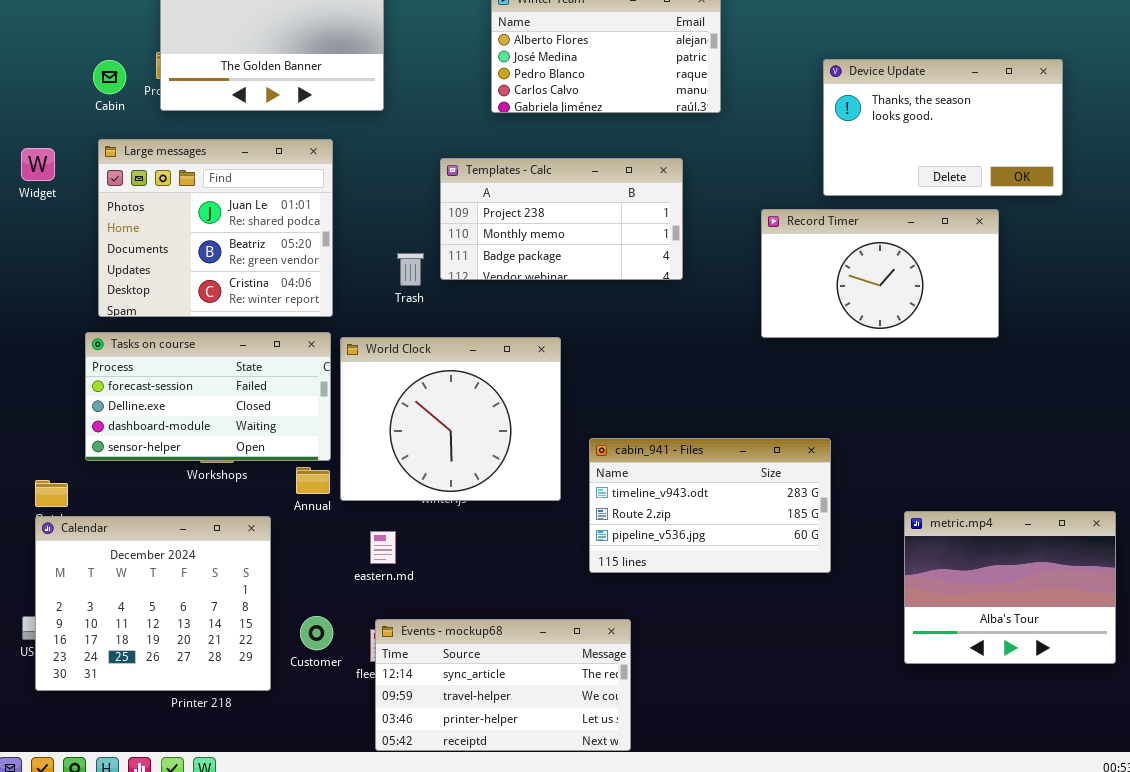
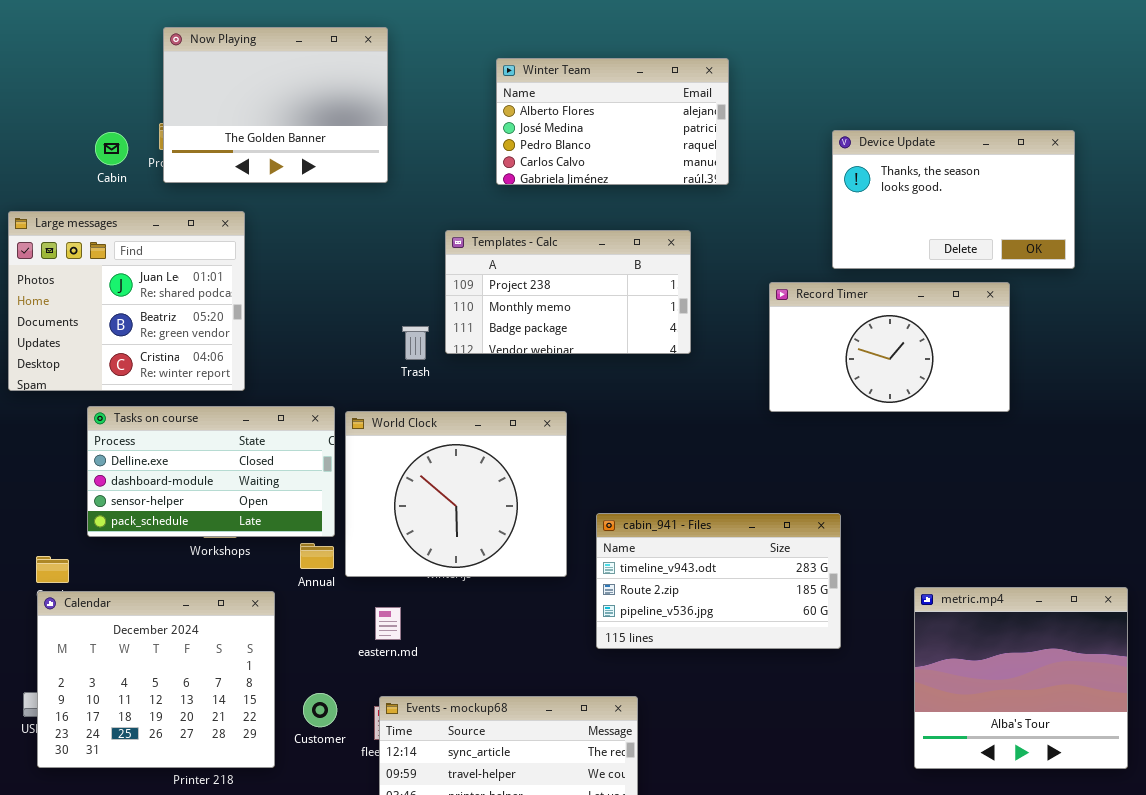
Large messages: [98,139,333,317] -> [8,211,245,391], moved
Tasks on course: [85,332,331,461] -> [87,406,335,537], scrolled down 1 row
metric.mp4: [904,511,1116,664] -> [914,587,1128,769], resized

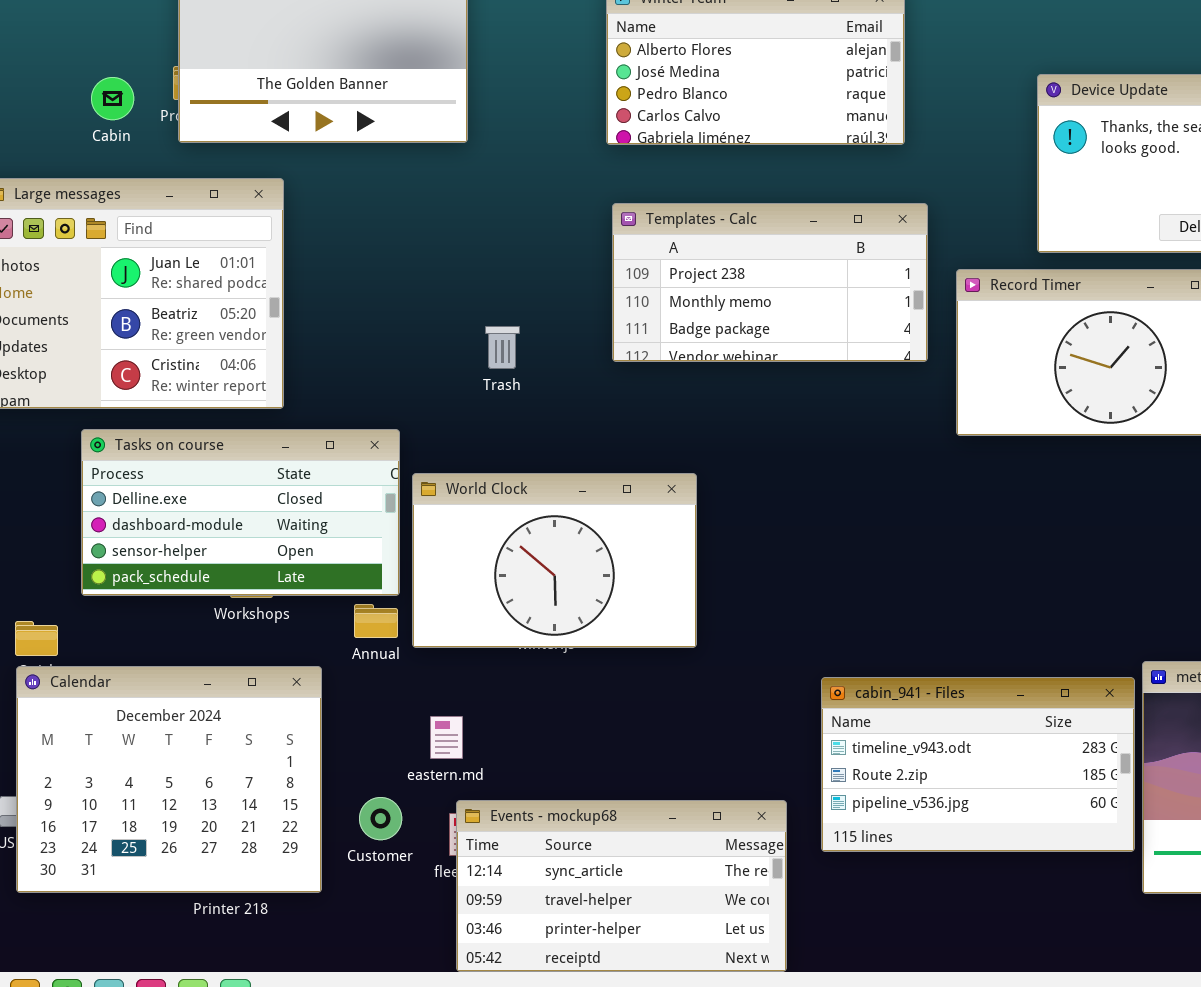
Templates - Calc: [445,230,691,354] -> [612,203,928,362], moved
World Clock: [345,411,567,577] -> [412,473,697,648], resized
cabin_941 - Files: [596,513,841,649] -> [821,677,1135,852], moved
eastern.md: [375,607,401,640] -> [430,716,463,759], moved

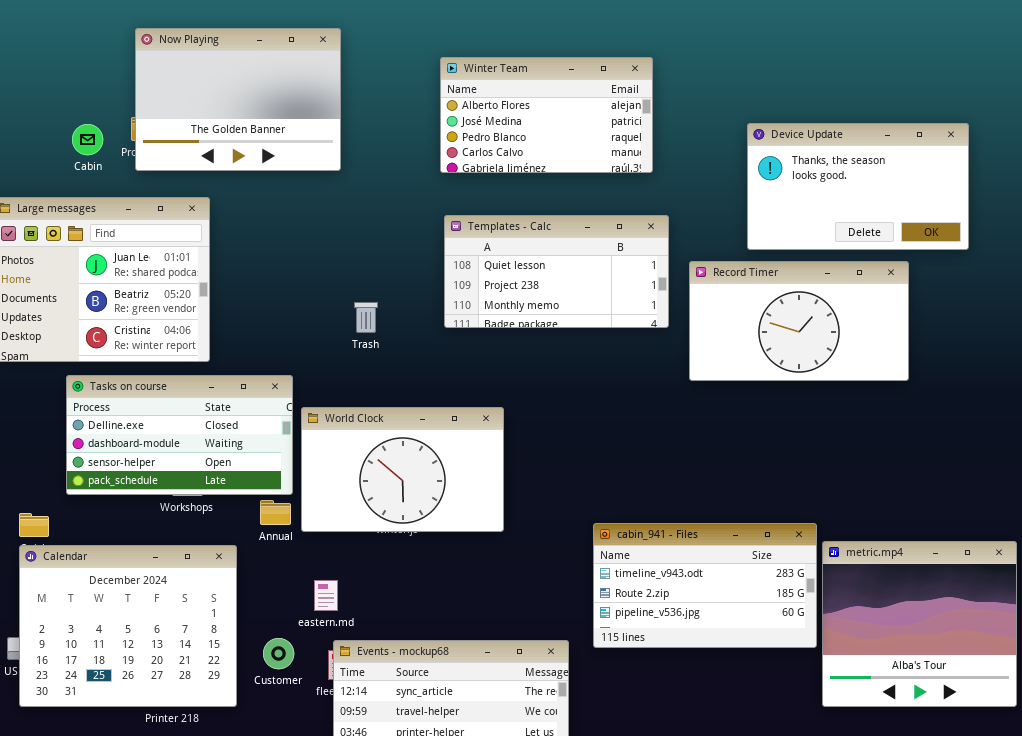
Templates - Calc: [612,203,928,362] -> [444,215,669,328], scrolled up 1 row
cabin_941 - Files: [821,677,1135,852] -> [593,523,817,648], moved

